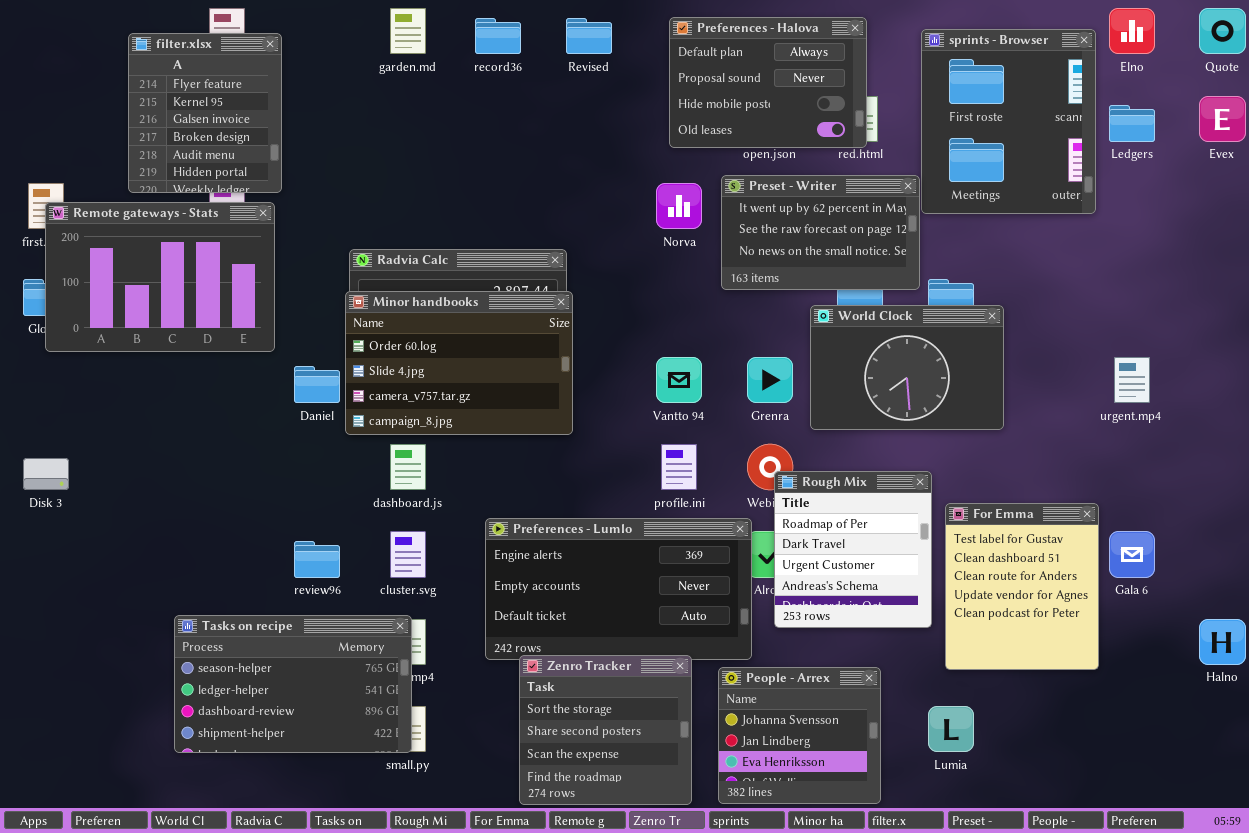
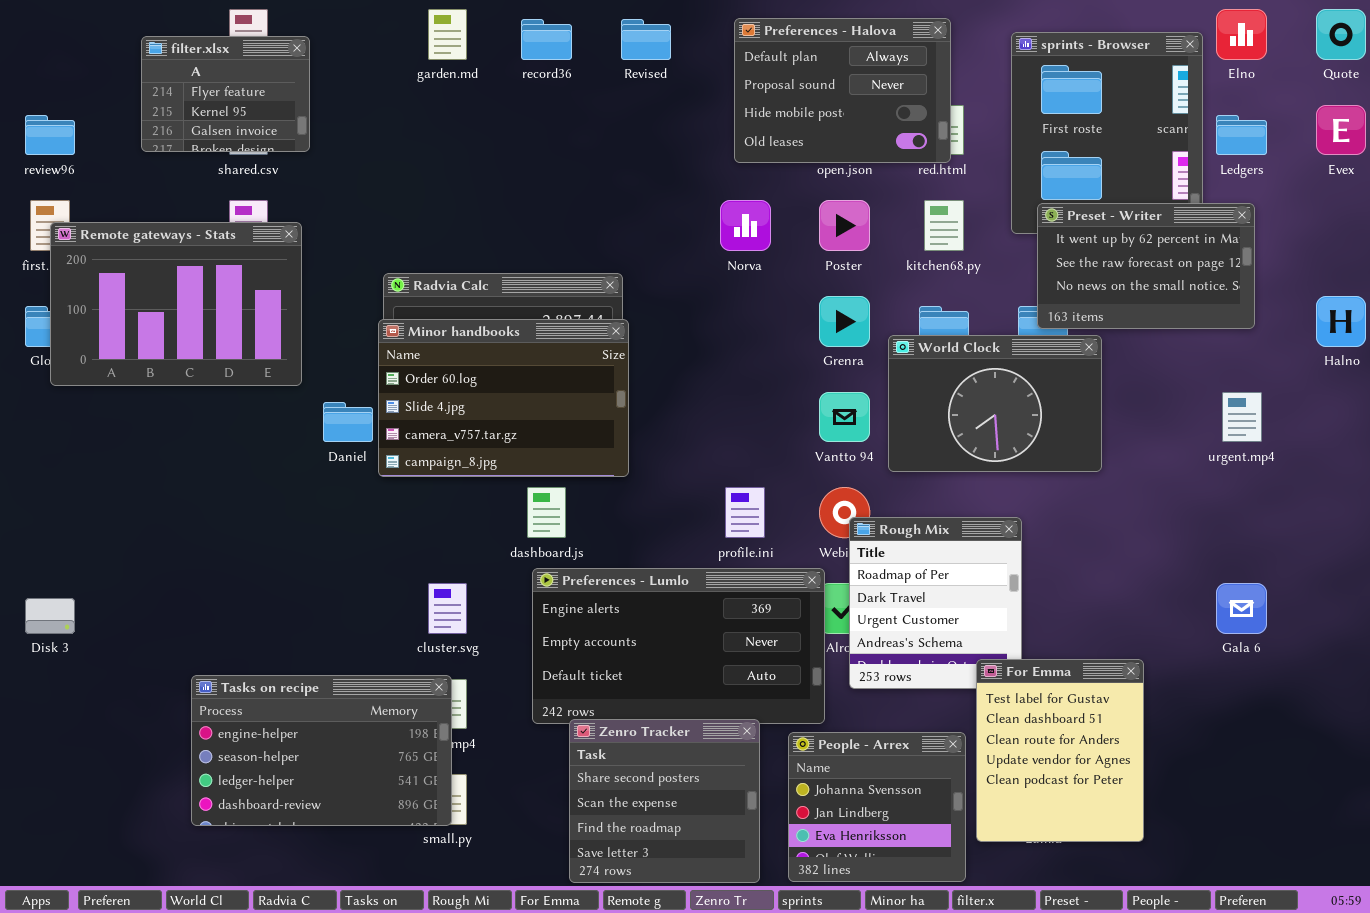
filter.xlsx: [128,33,282,193] -> [141,36,310,152], resized
Preset - Writer: [721,175,920,290] -> [1037,203,1255,329], moved
Vantto 94: [656,357,702,403] -> [819,392,870,442], moved
Grenra: [747,357,793,403] -> [819,296,870,347], moved
dashboard.js: [390,444,426,490] -> [527,487,566,538], moved
Disk 3: [23,458,69,490] -> [25,598,75,634], moved
For Emma: [945,503,1099,670] -> [976,659,1144,842], moved
review96: [294,541,340,578] -> [25,115,75,155], moved
Tasks on recipe: [174,615,412,753] -> [191,675,452,826], scrolled up 1 row
Halno: [1199,619,1246,665] -> [1316,296,1366,347], moved
Zenro Tracker: [519,655,692,805] -> [569,719,760,883], scrolled down 1 row

